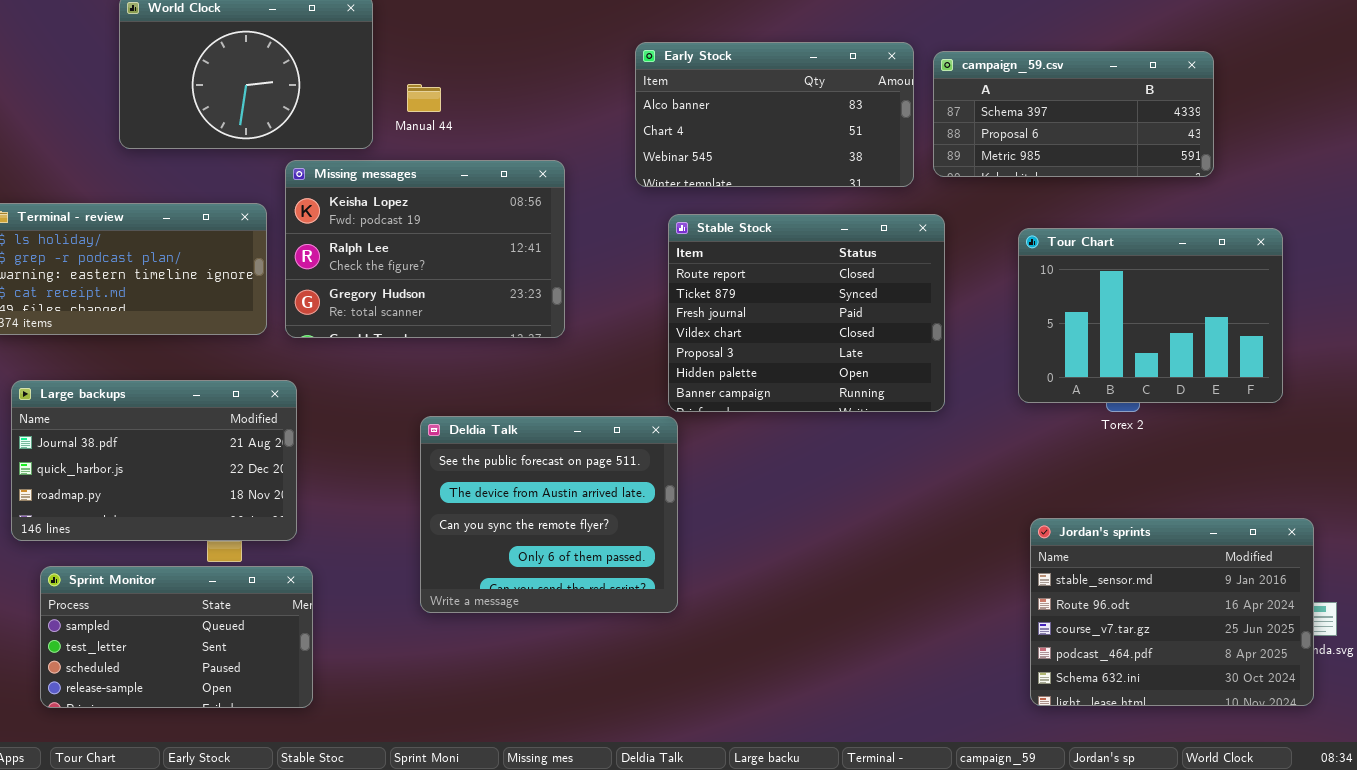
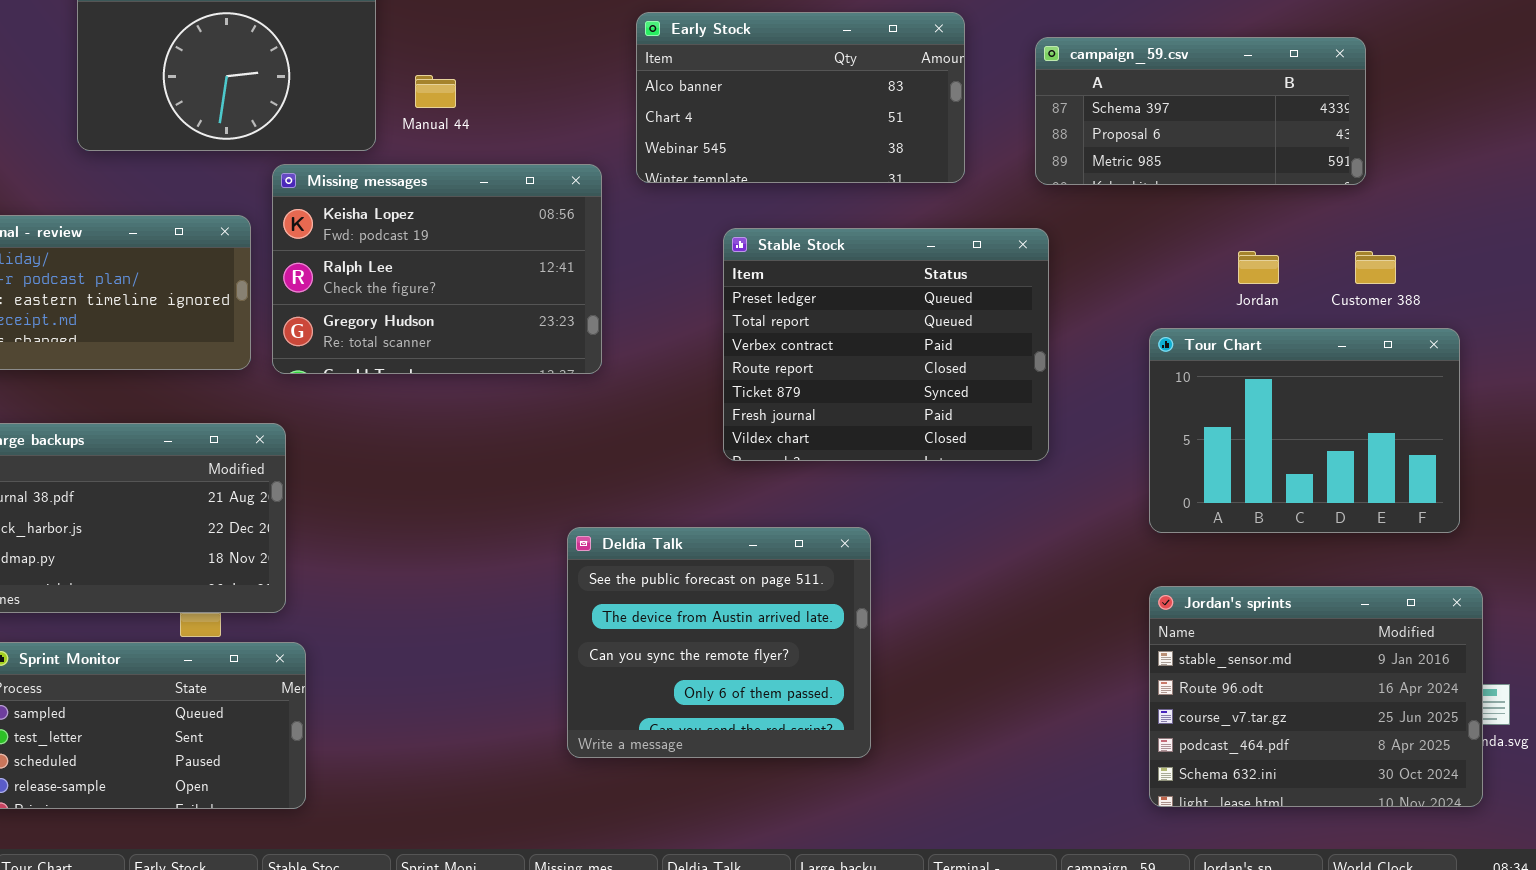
Early Stock: [635,42,914,187] -> [636,12,965,183], moved
Stable Stock: [668,214,945,412] -> [723,228,1049,461], scrolled up 3 rows
Tour Chart: [1018,228,1283,403] -> [1149,328,1460,533], moved
Deldia Talk: [420,416,678,613] -> [567,527,871,758], moved

